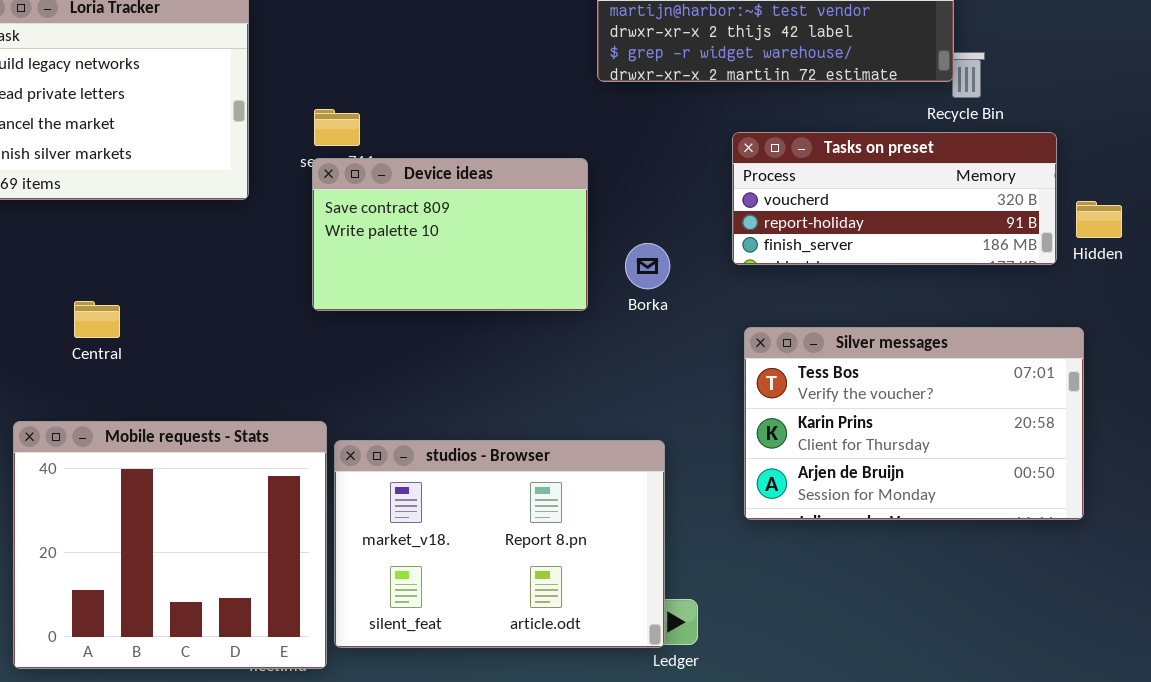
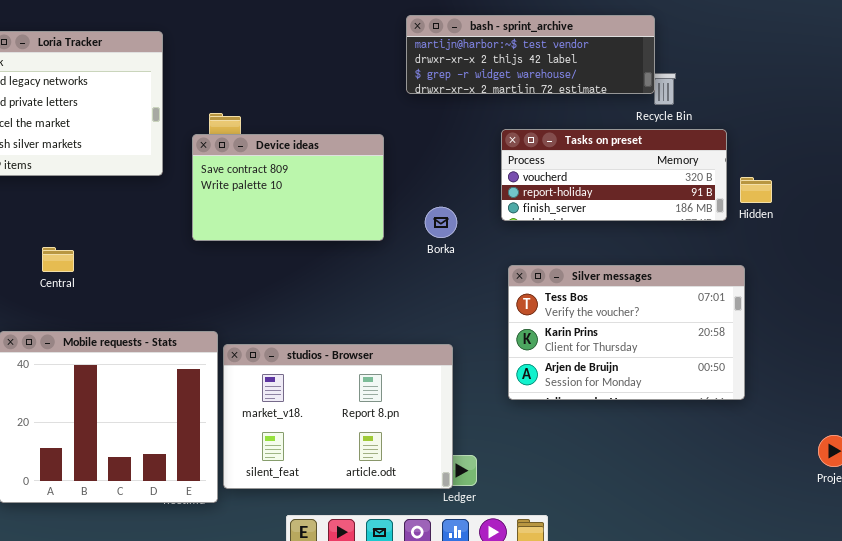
Device ideas: [312,158,588,311] -> [192,134,384,241], moved

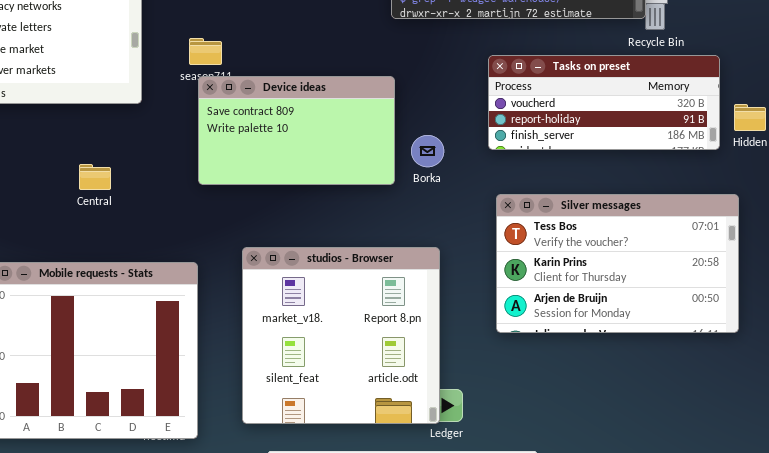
Device ideas: [192,134,384,241] -> [198,76,395,185], moved
Central: [42,247,74,272] -> [79,164,111,190], moved
studios - Browser: [223,344,453,489] -> [242,247,440,424], resized

